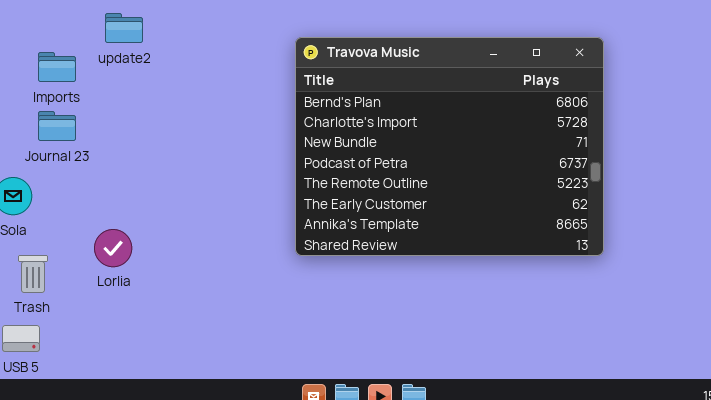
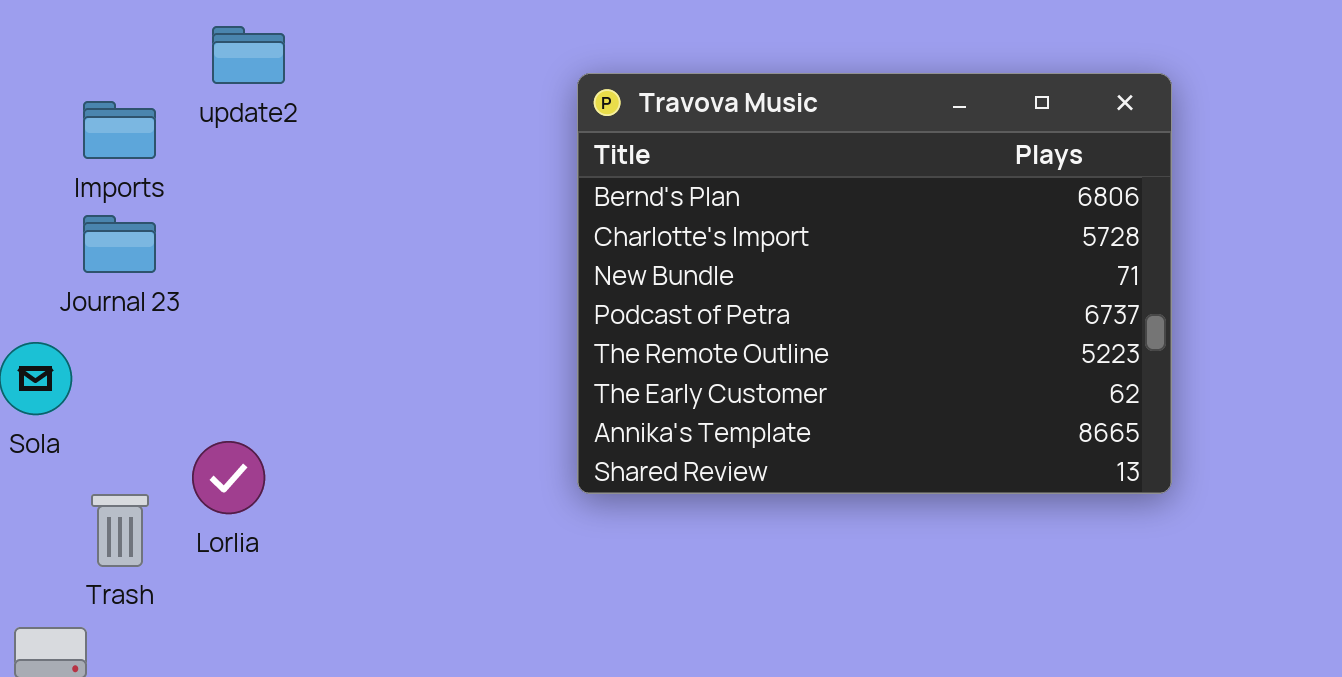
Trash: [18,255,48,293] -> [91,494,149,567], moved

